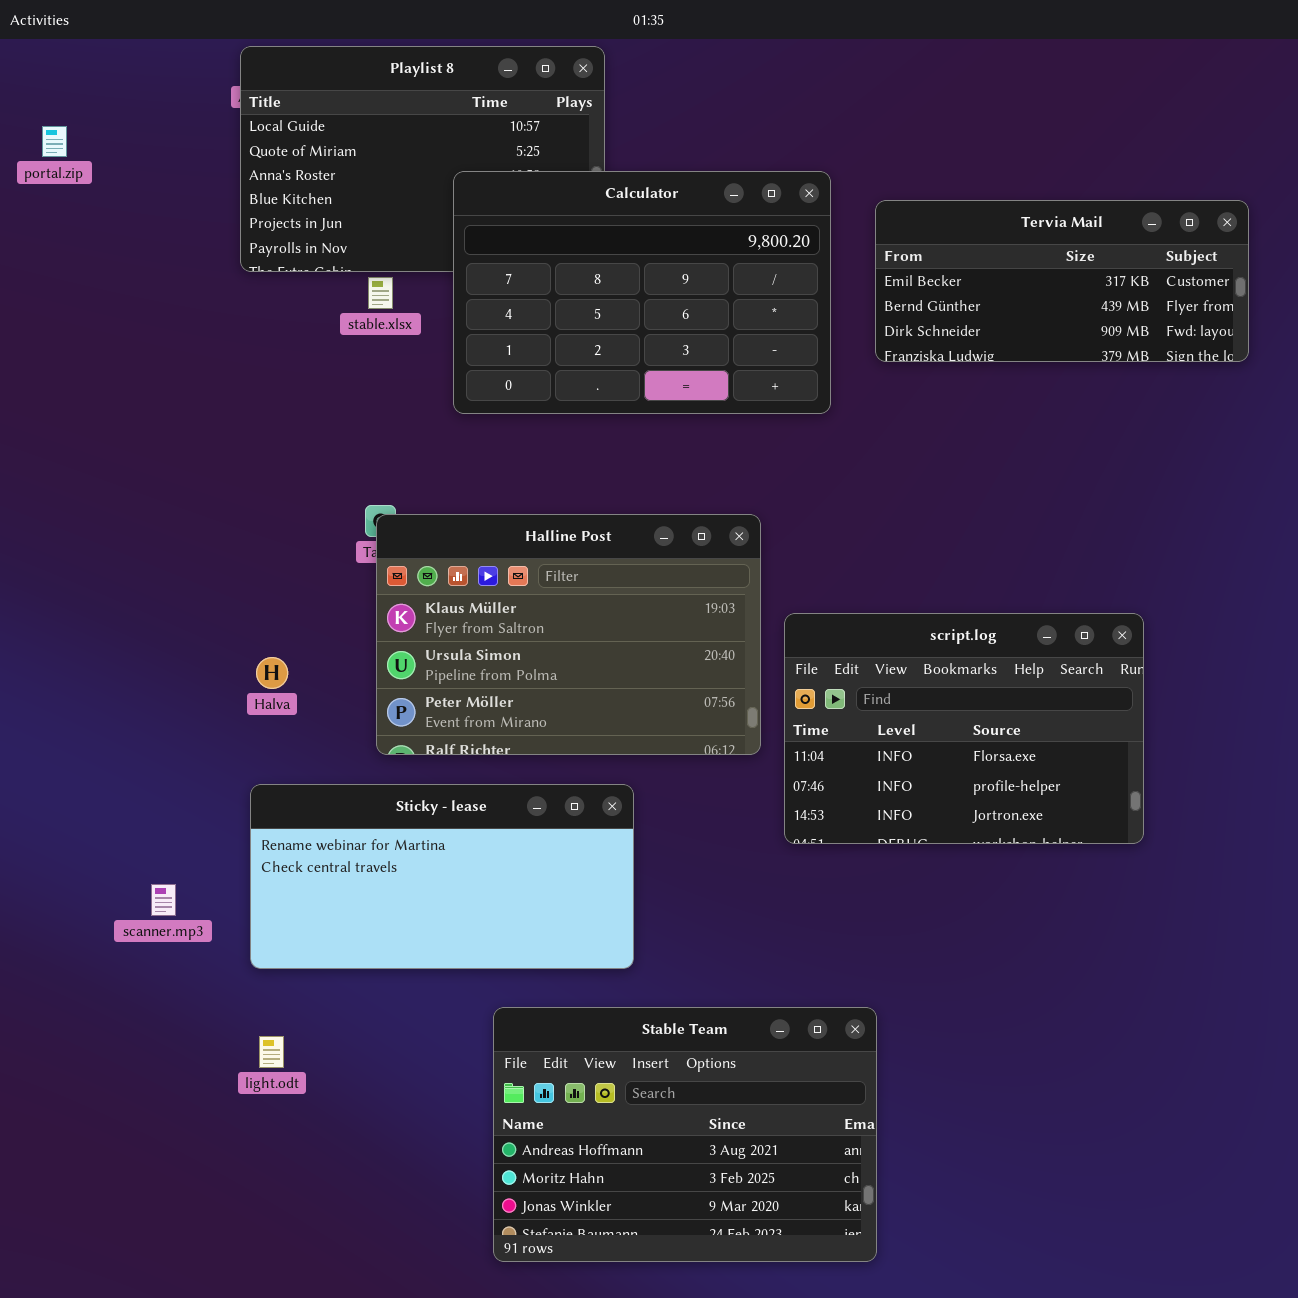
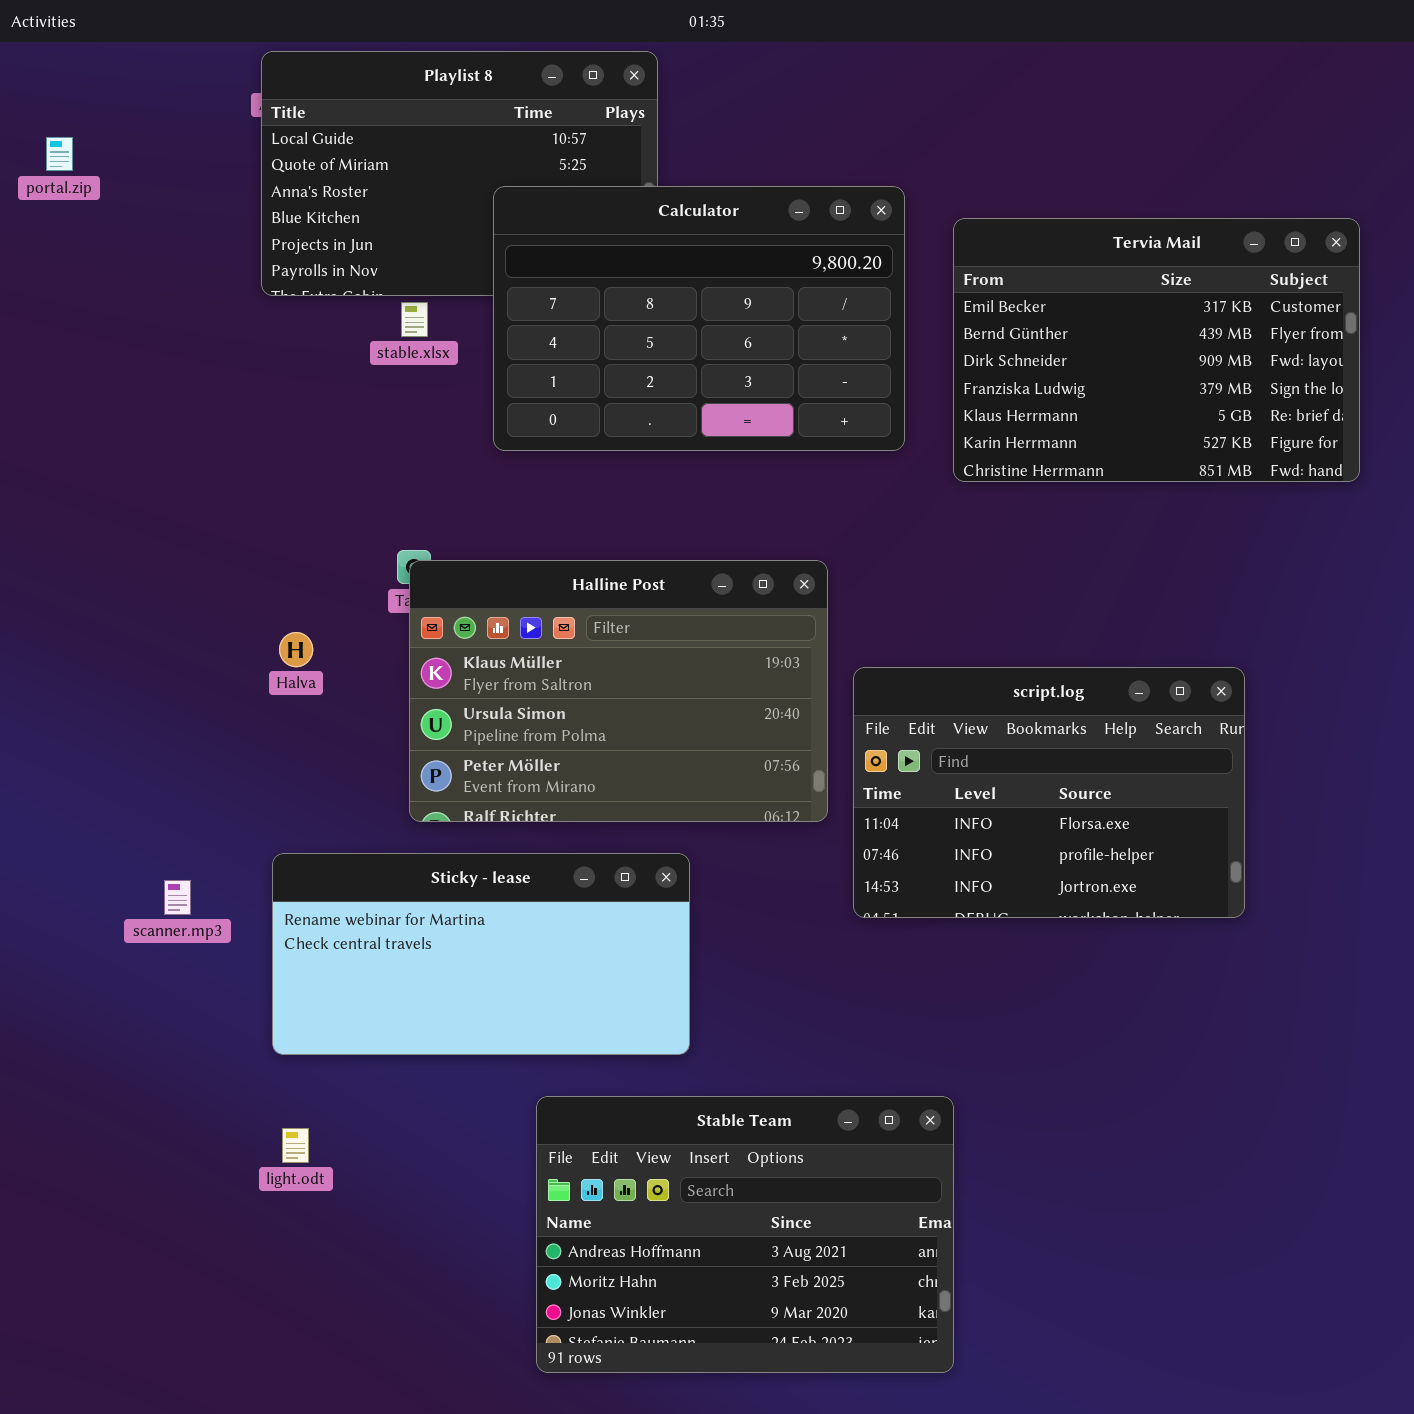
Tervia Mail: [875,200,1249,362] -> [953,218,1360,482], resized
Halva: [256,657,288,689] -> [279,632,313,667], moved
scanner.mp3: [151,884,176,916] -> [164,880,191,915], moved

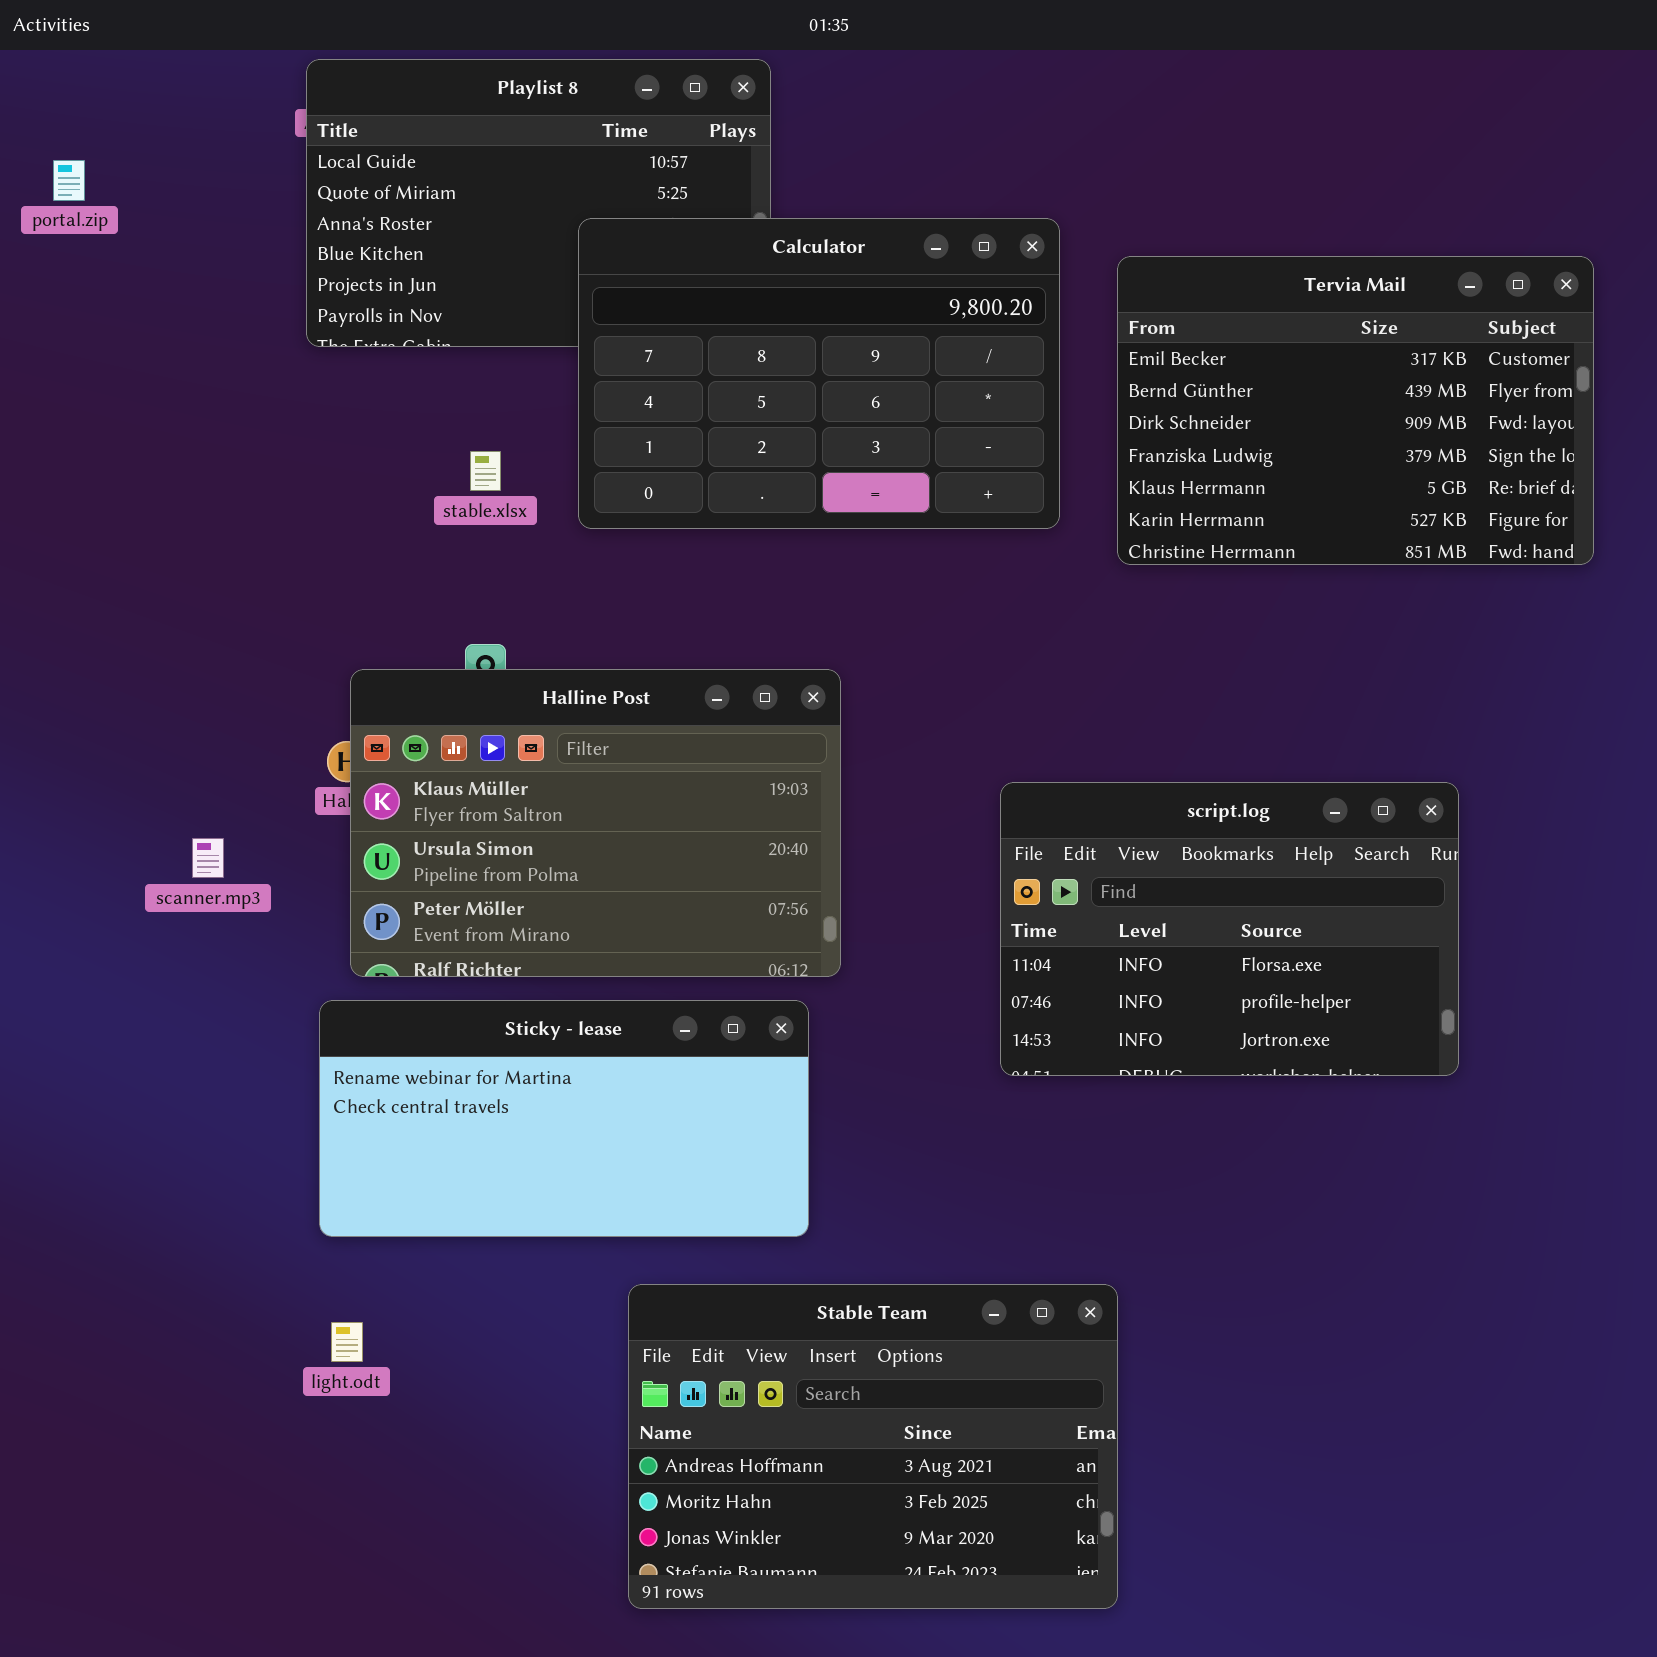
stable.xlsx: [401,302,428,337] -> [470,451,501,491], moved
Halline Post: [409,560,828,822] -> [350,669,841,977], moved
scanner.mp3: [164,880,191,915] -> [192,838,224,878], moved

